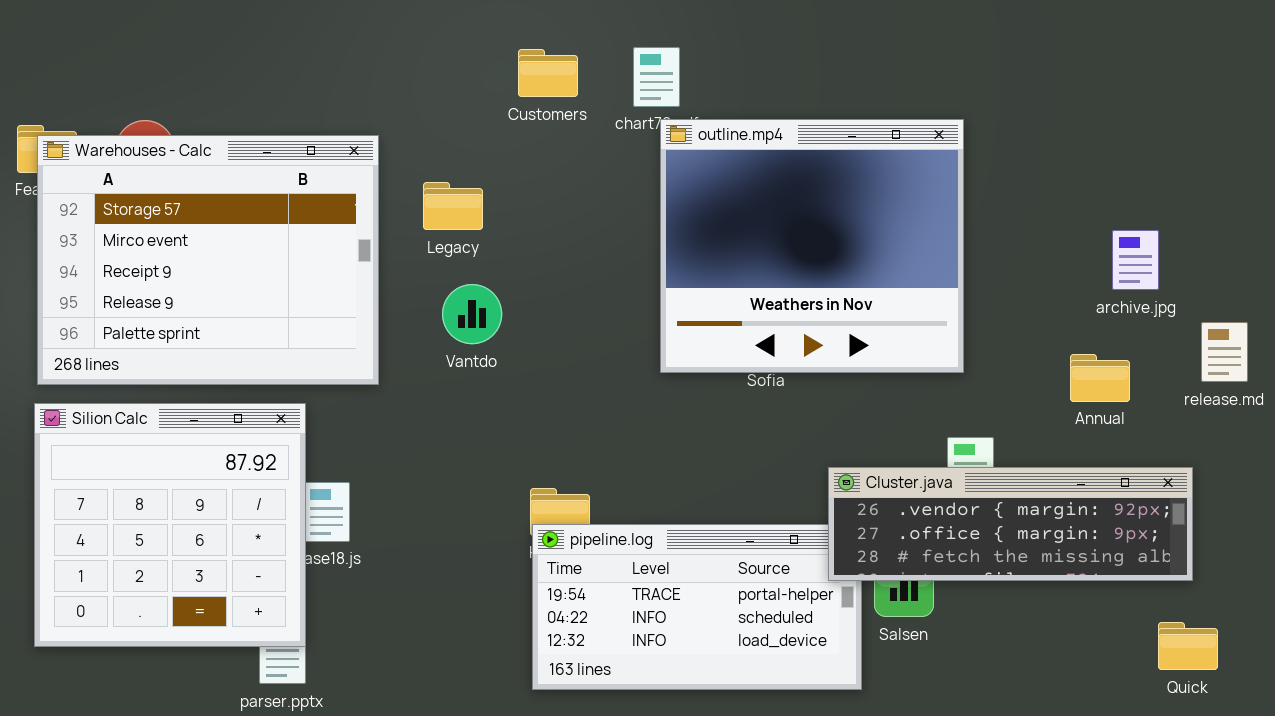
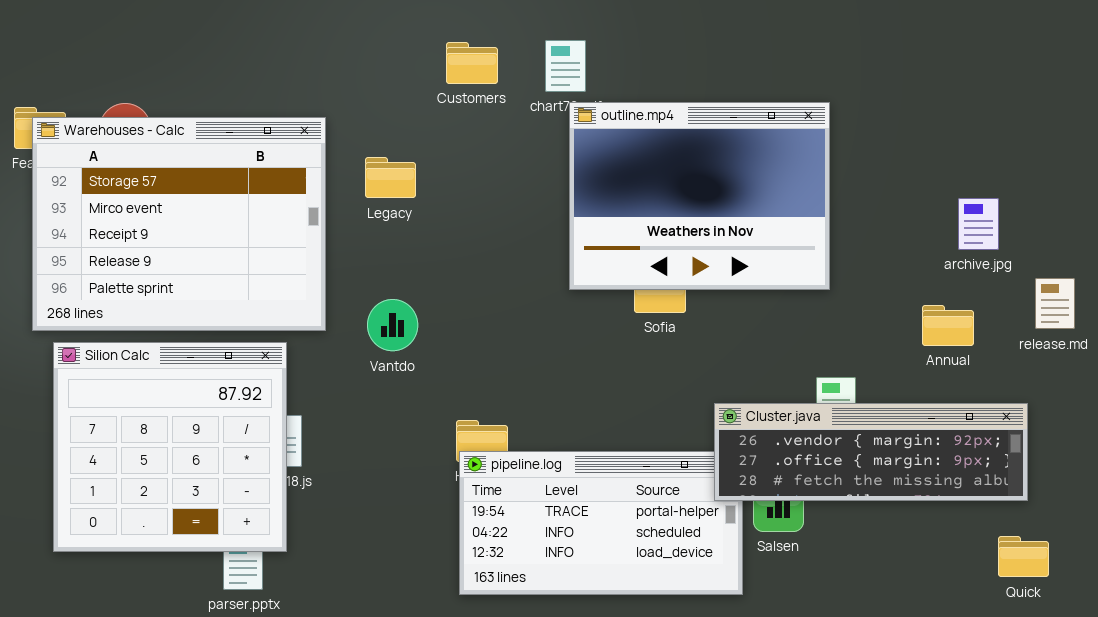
outline.mp4: [660,119,964,373] -> [569,102,830,290], resized
Vantdo: [442,284,502,344] -> [367,299,418,351], moved
Silion Calc: [34,403,306,647] -> [53,342,287,552], moved

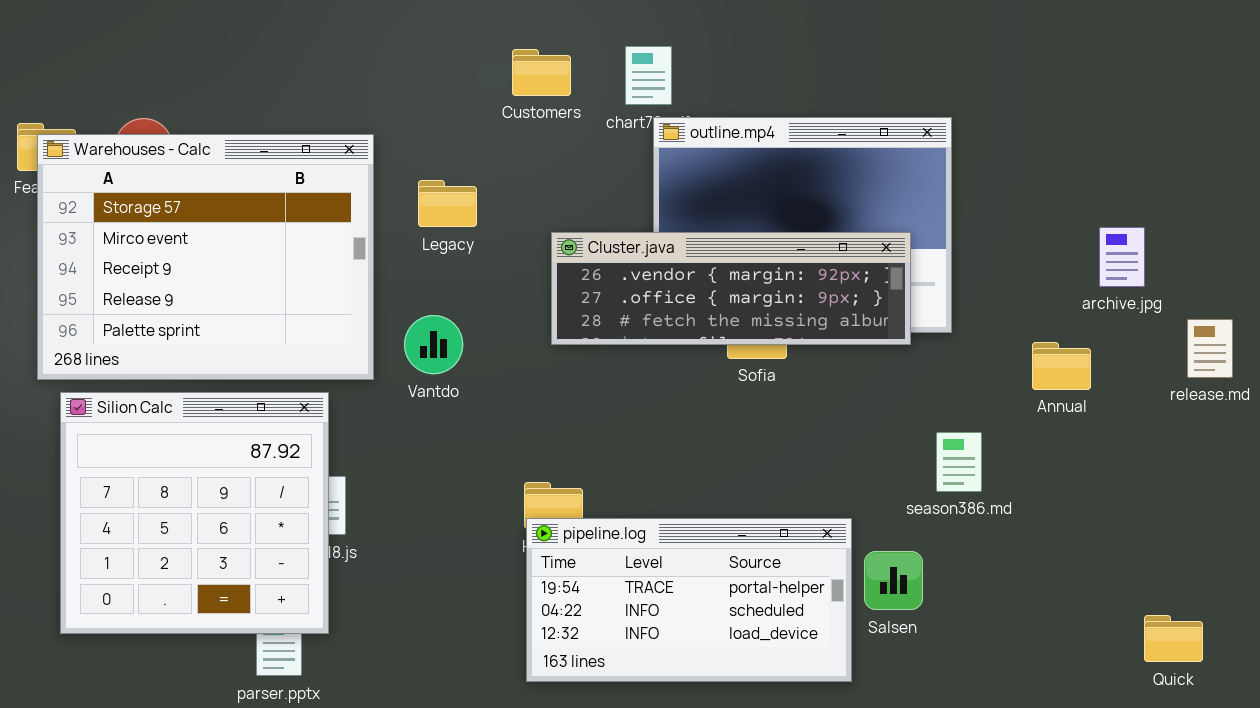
Vantdo: [367,299,418,351] -> [404,315,463,374], moved
Annual: [922,305,974,346] -> [1032,342,1091,390], moved
Cluster.java: [714,403,1028,501] -> [551,232,911,345], moved

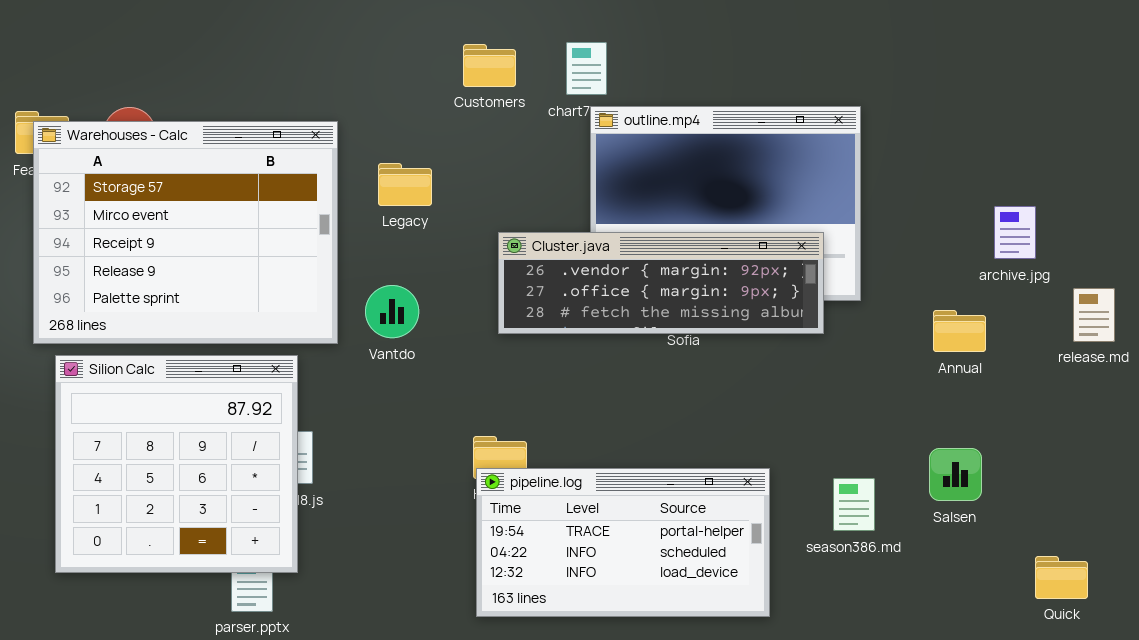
Cluster.java: [551,232,911,345] -> [498,232,824,334], moved
season386.md: [936,432,982,492] -> [833,478,875,531], moved
Salsen: [864,551,923,610] -> [929,448,982,501], moved

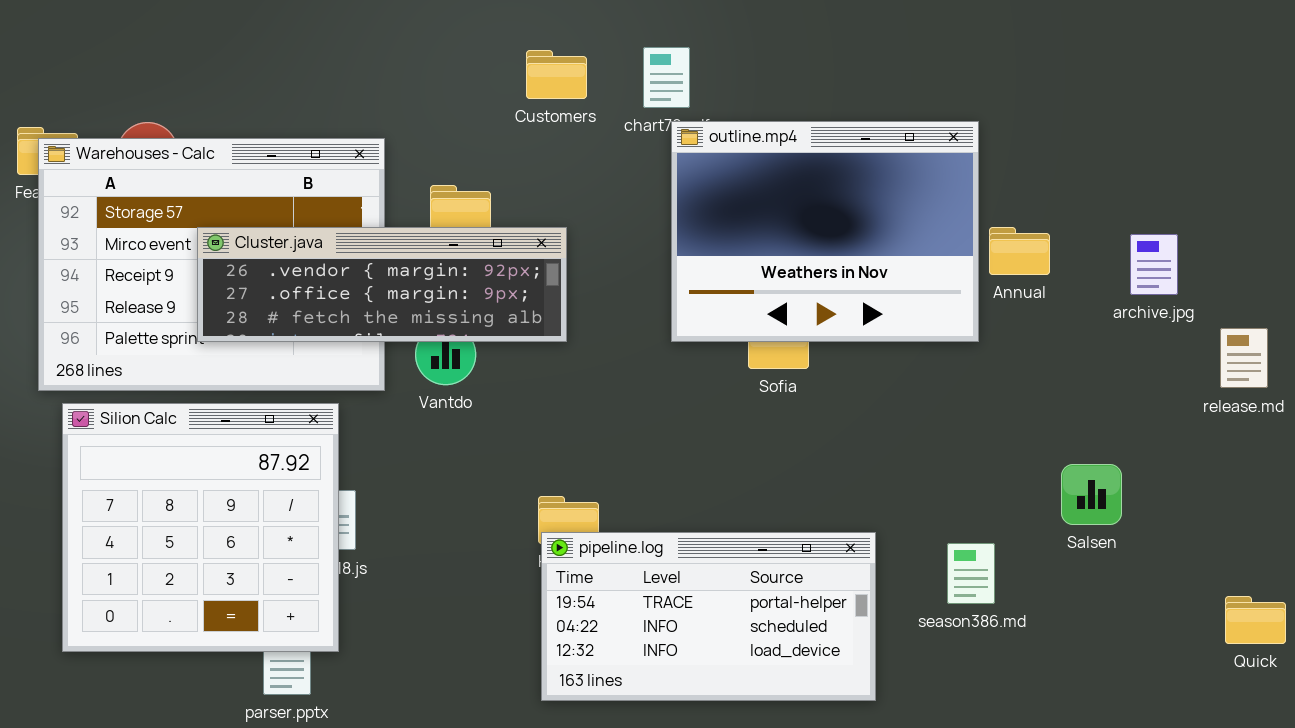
Cluster.java: [498,232,824,334] -> [197,227,567,342], moved
Annual: [933,310,986,352] -> [989,227,1050,275], moved
Salsen: [929,448,982,501] -> [1061,464,1122,525], moved
Quick: [1035,556,1088,599] -> [1225,596,1286,644], moved

